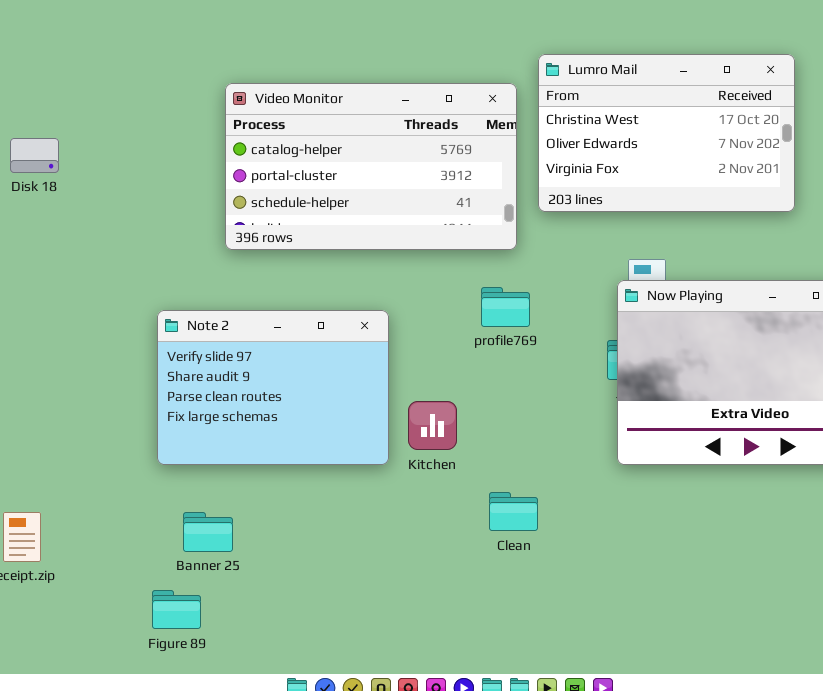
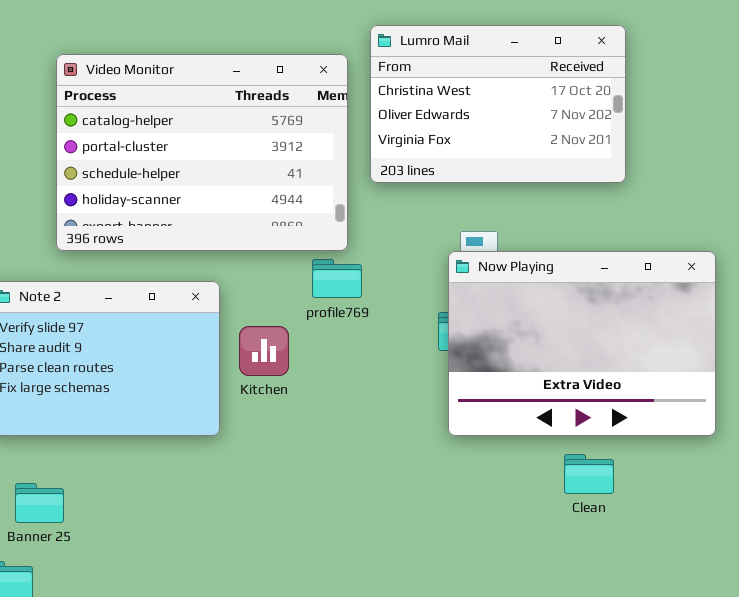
Video Monitor: [225,83,517,250] -> [56,54,348,251], resized
Kitchen: [408,401,457,450] -> [239,326,289,376], moved
Clean: [489,492,538,531] -> [564,454,614,494], moved

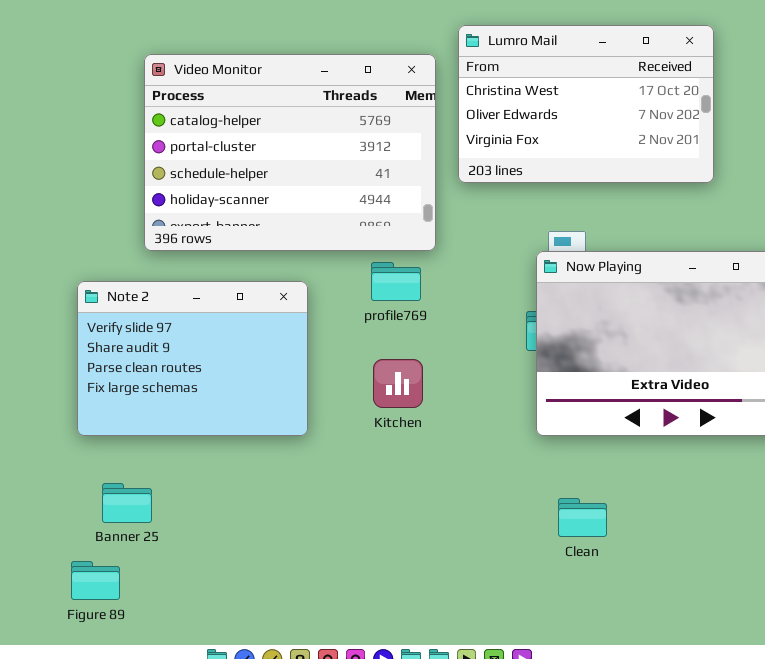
profile769: [312,259,362,298] -> [371,262,421,301], moved
Kitchen: [239,326,289,376] -> [373,359,423,408], moved
Clean: [564,454,614,494] -> [558,498,607,537], moved

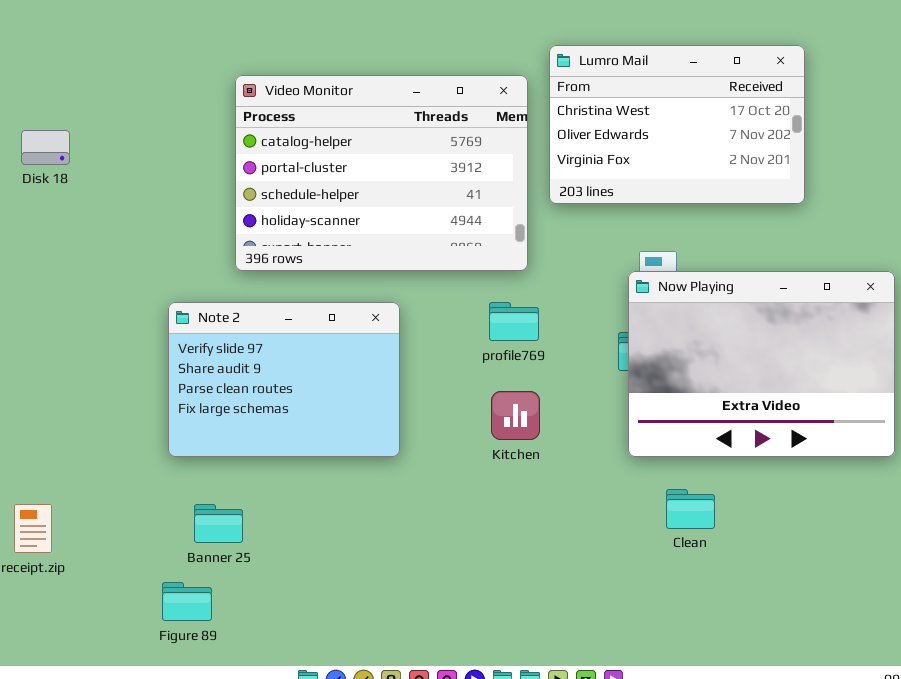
profile769: [371,262,421,301] -> [489,302,539,341], moved
Kitchen: [373,359,423,408] -> [491,391,540,440], moved
Clean: [558,498,607,537] -> [666,489,715,529], moved

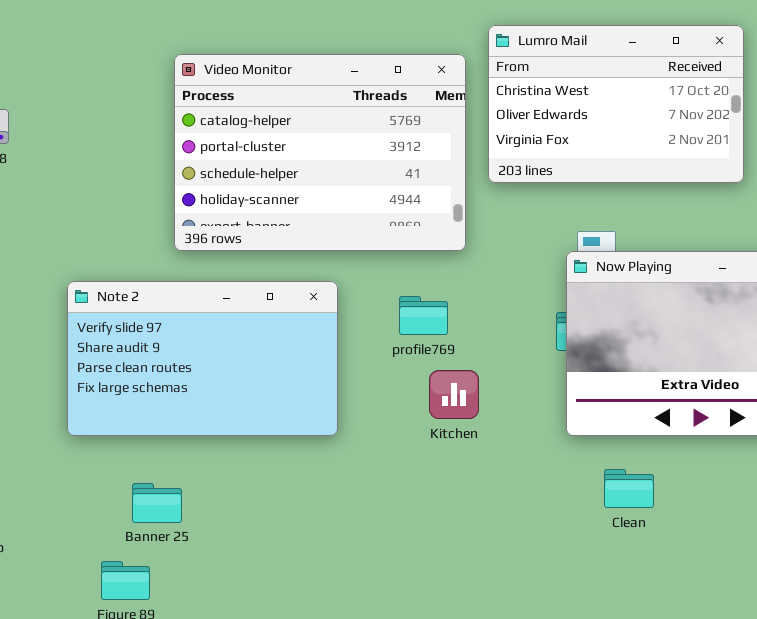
Note 2: [168,302,400,457] -> [67,281,338,436], resized
profile769: [489,302,539,341] -> [399,296,448,335], moved

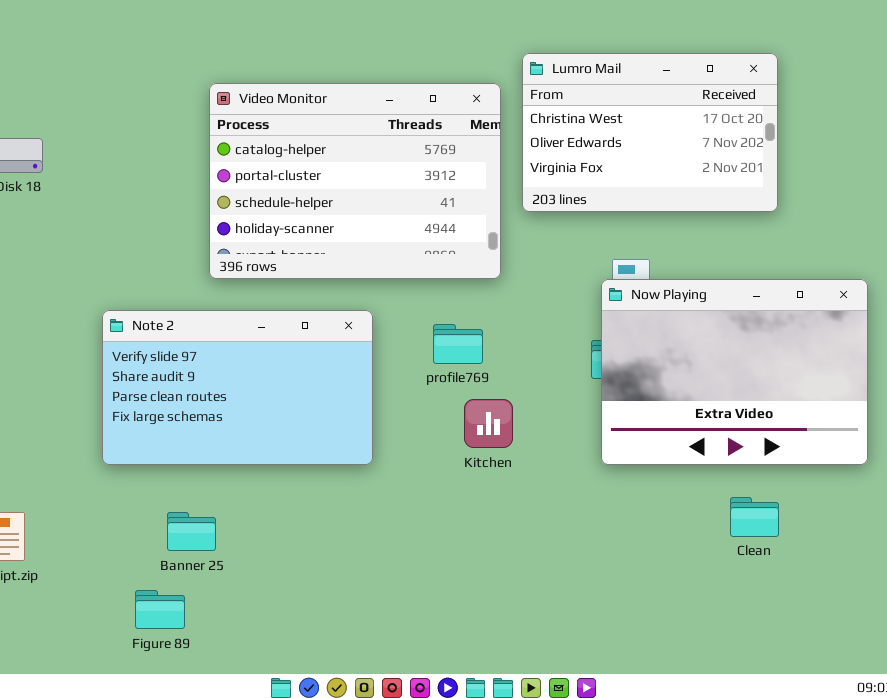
Clean: [604,469,654,508] -> [730,497,779,537], moved

